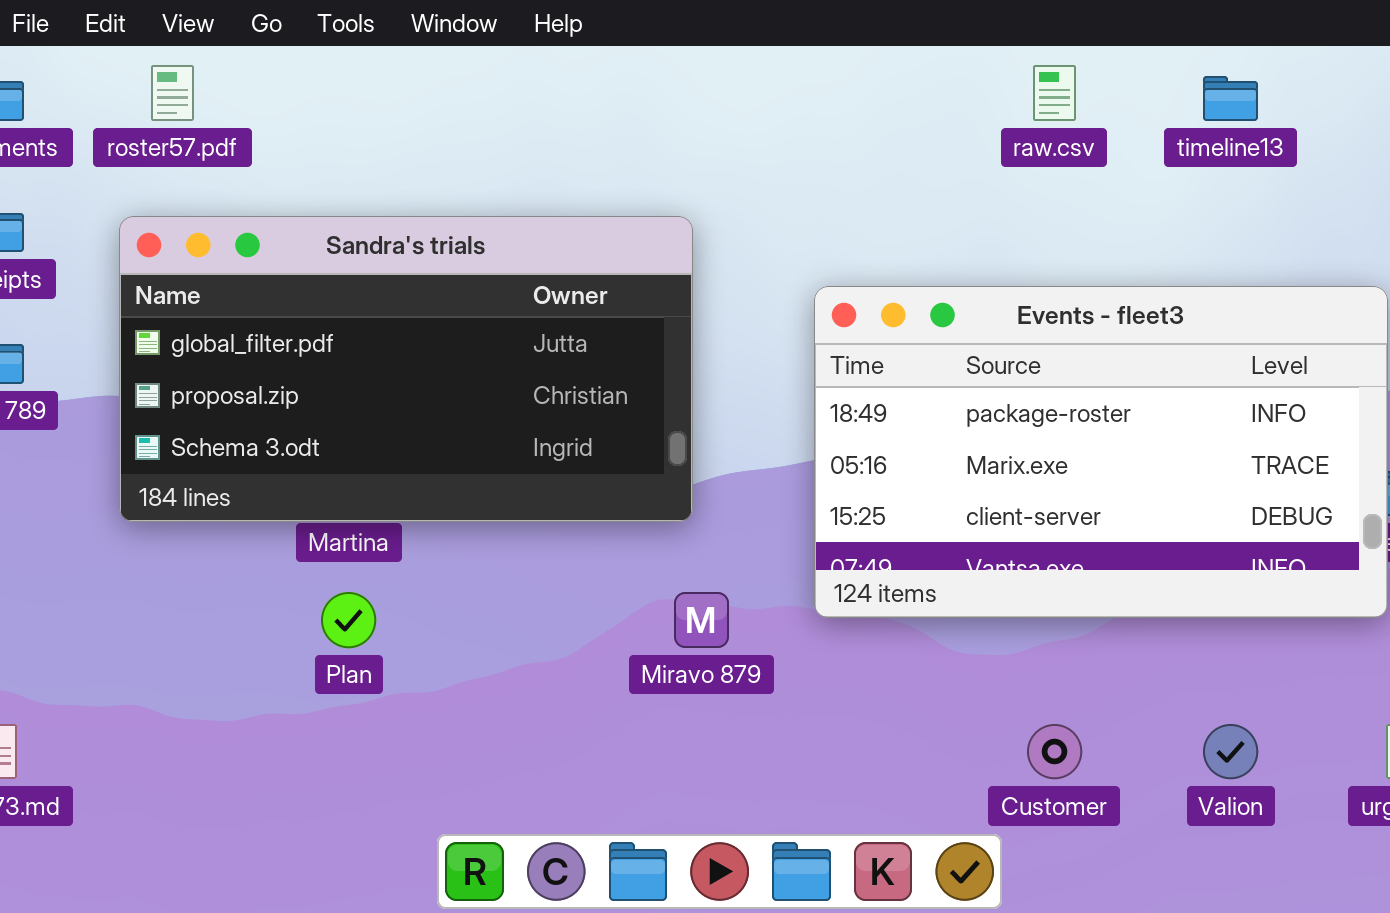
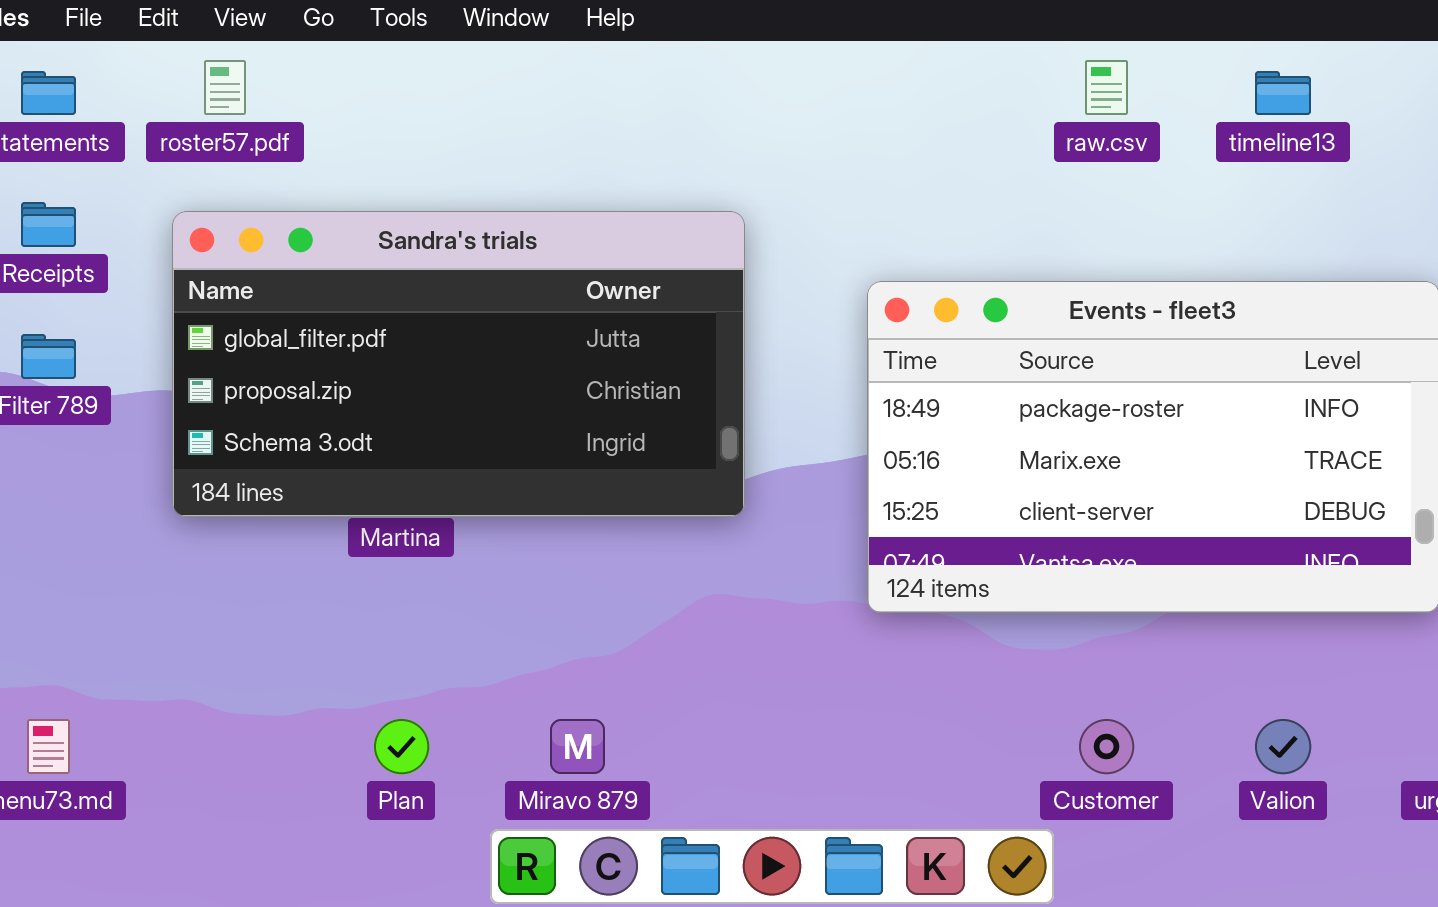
Plan: [321,592,376,648] -> [374,719,429,774], moved
Miravo 879: [674,592,729,648] -> [550,719,605,774], moved

